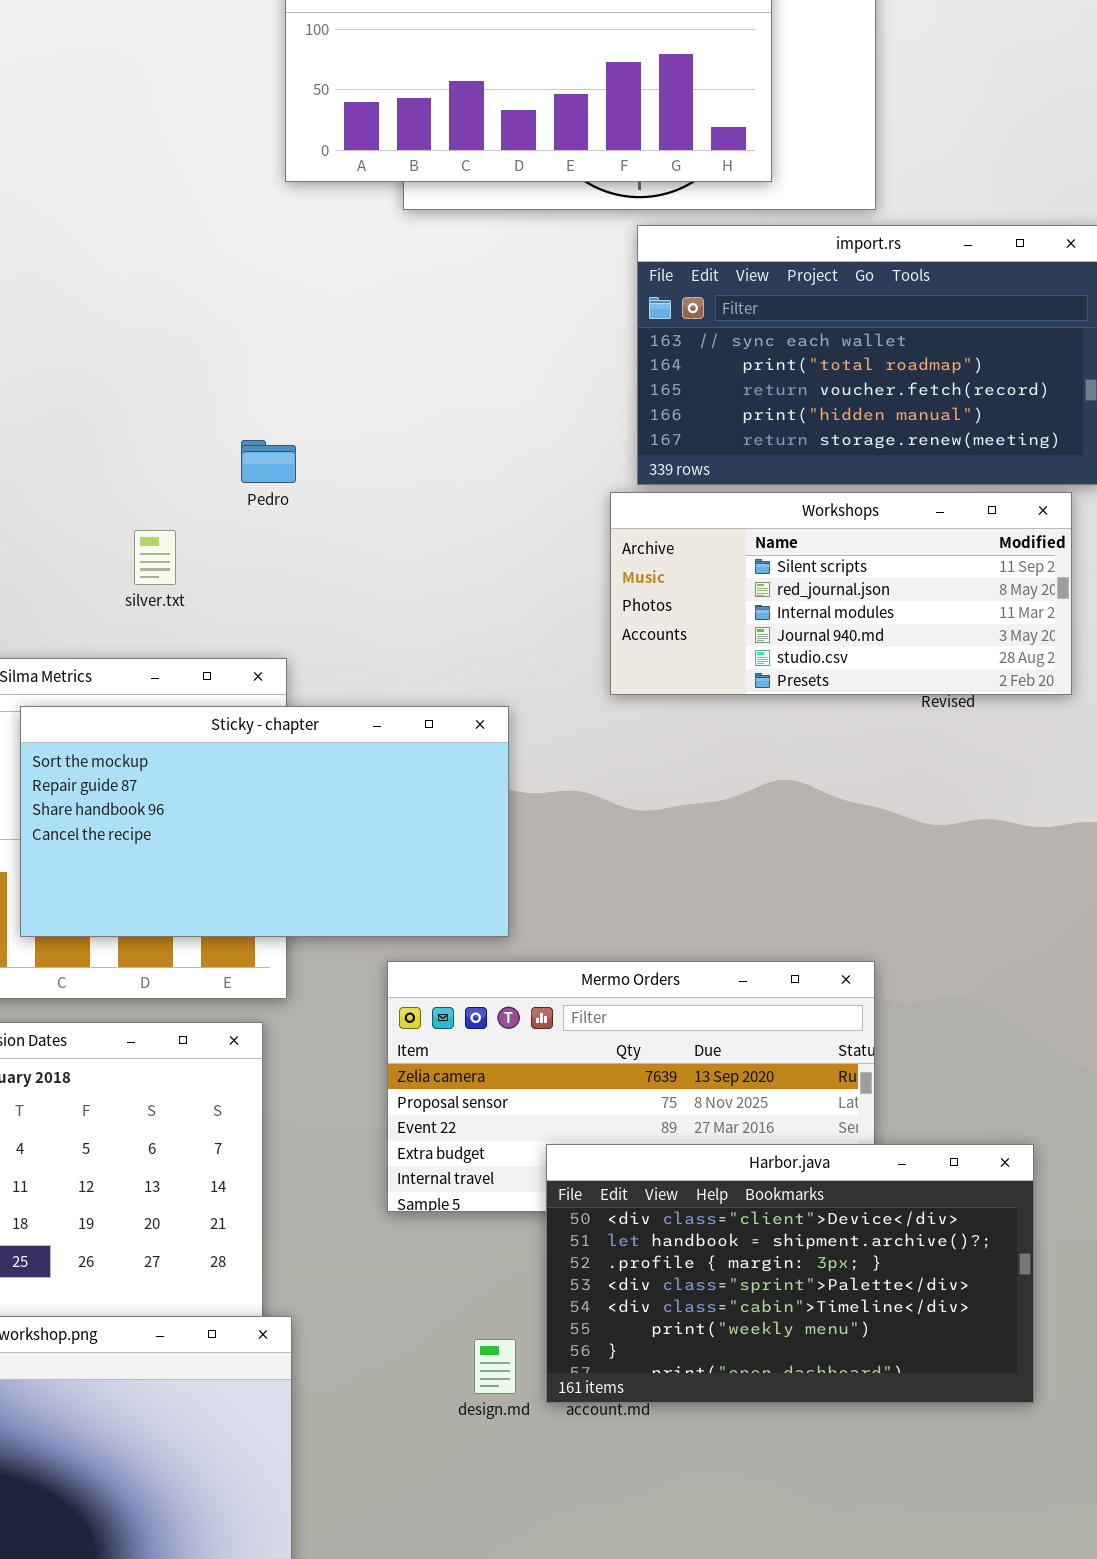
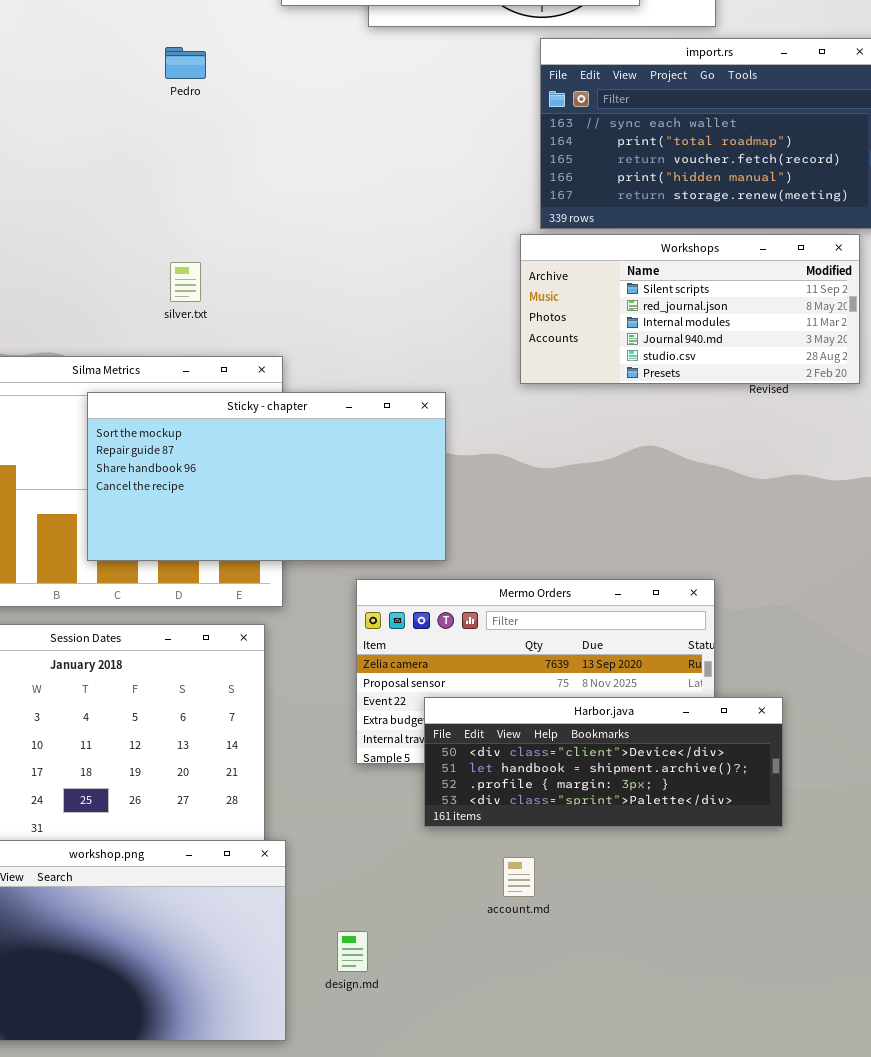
Pedro: [241,440,296,483] -> [165,47,206,79], moved
Harbor.java: [546,1144,1034,1403] -> [424,697,783,827], moved, resized
design.md: [474,1339,516,1394] -> [337,931,368,972], moved

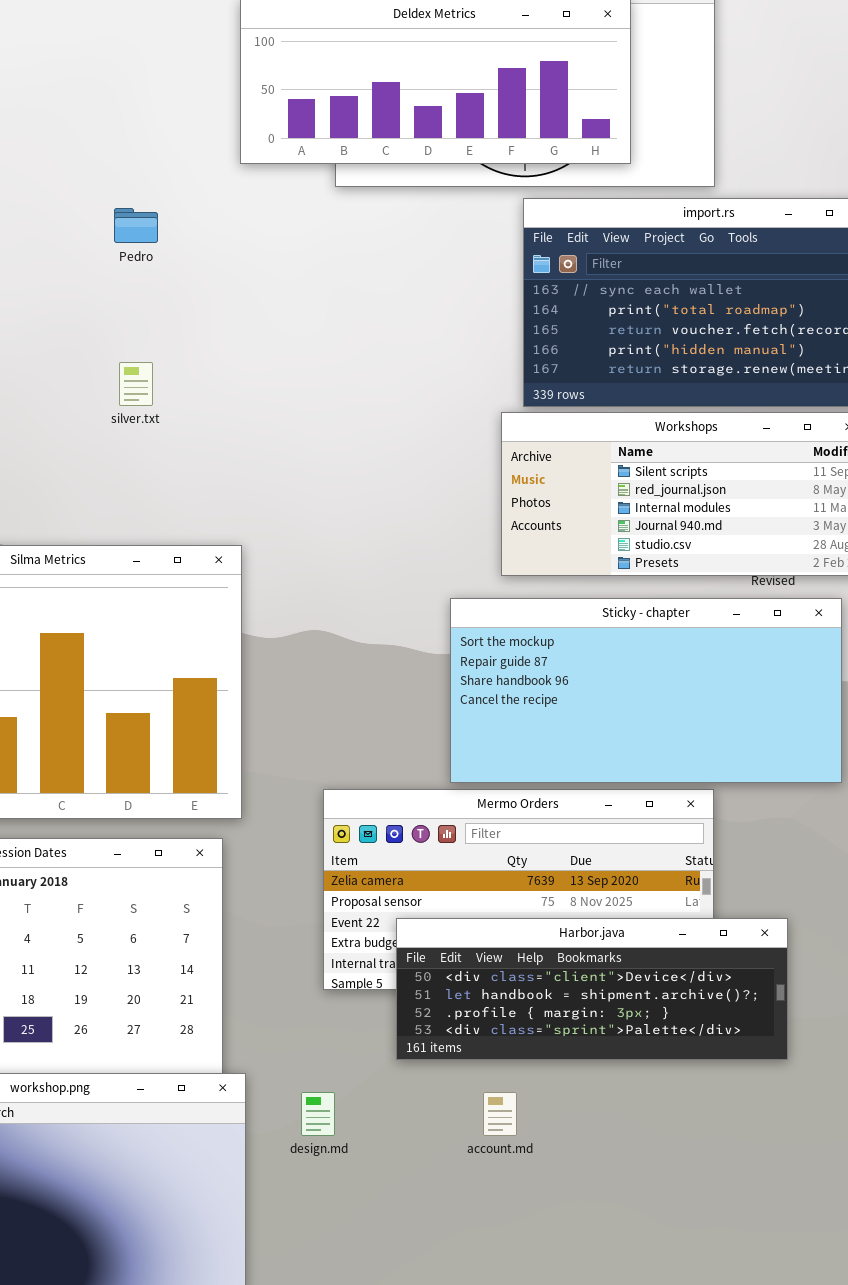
silver.txt: [170,262,201,302] -> [119,362,153,406], moved
Sticky - chapter: [87,392,446,561] -> [450,598,842,783], moved
design.md: [337,931,368,972] -> [301,1092,335,1136], moved

